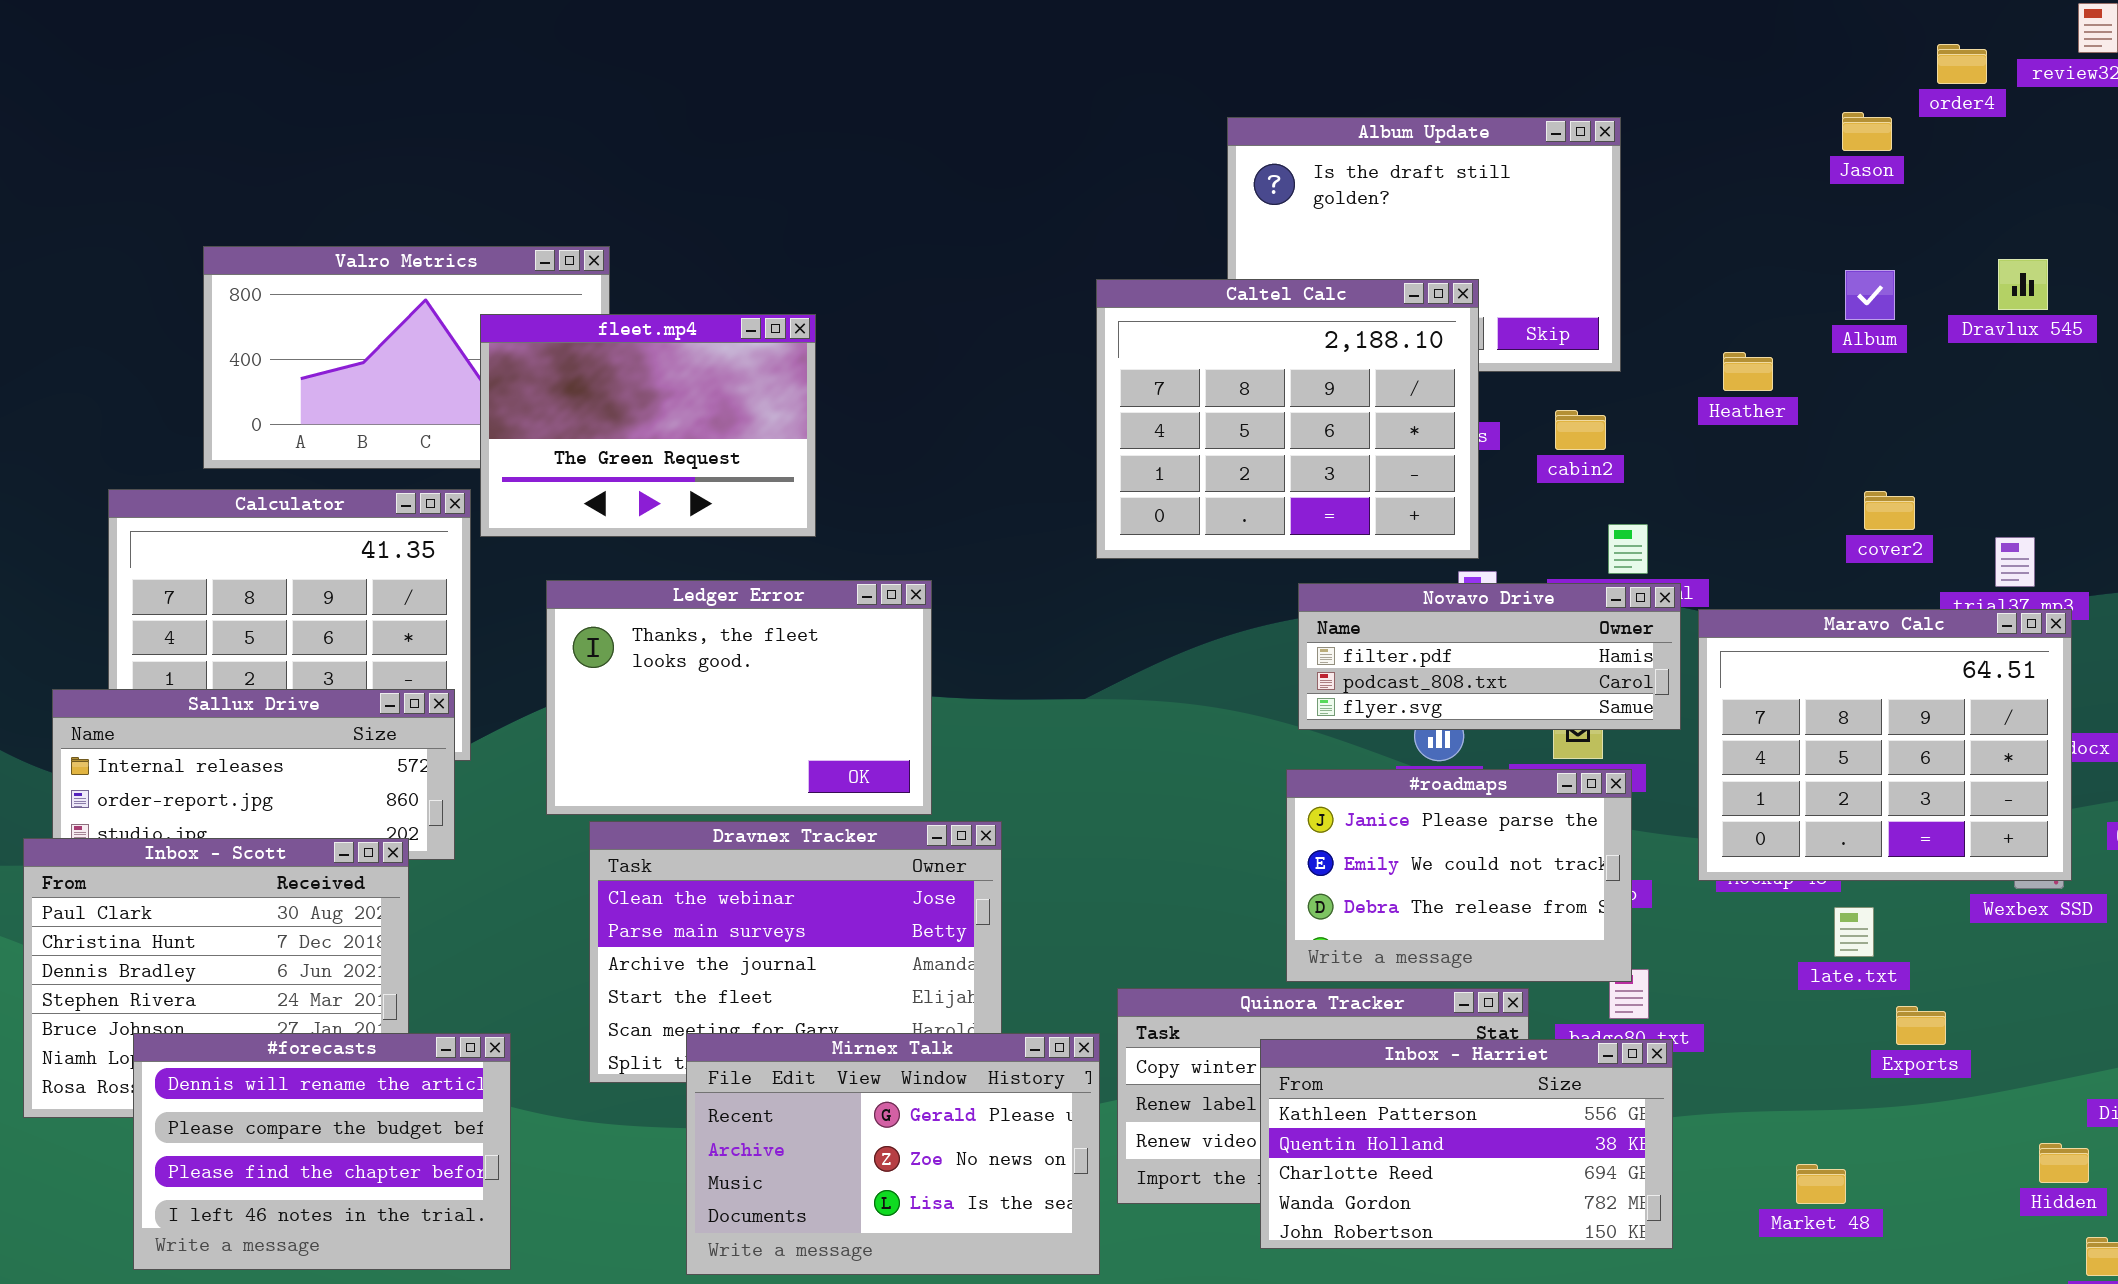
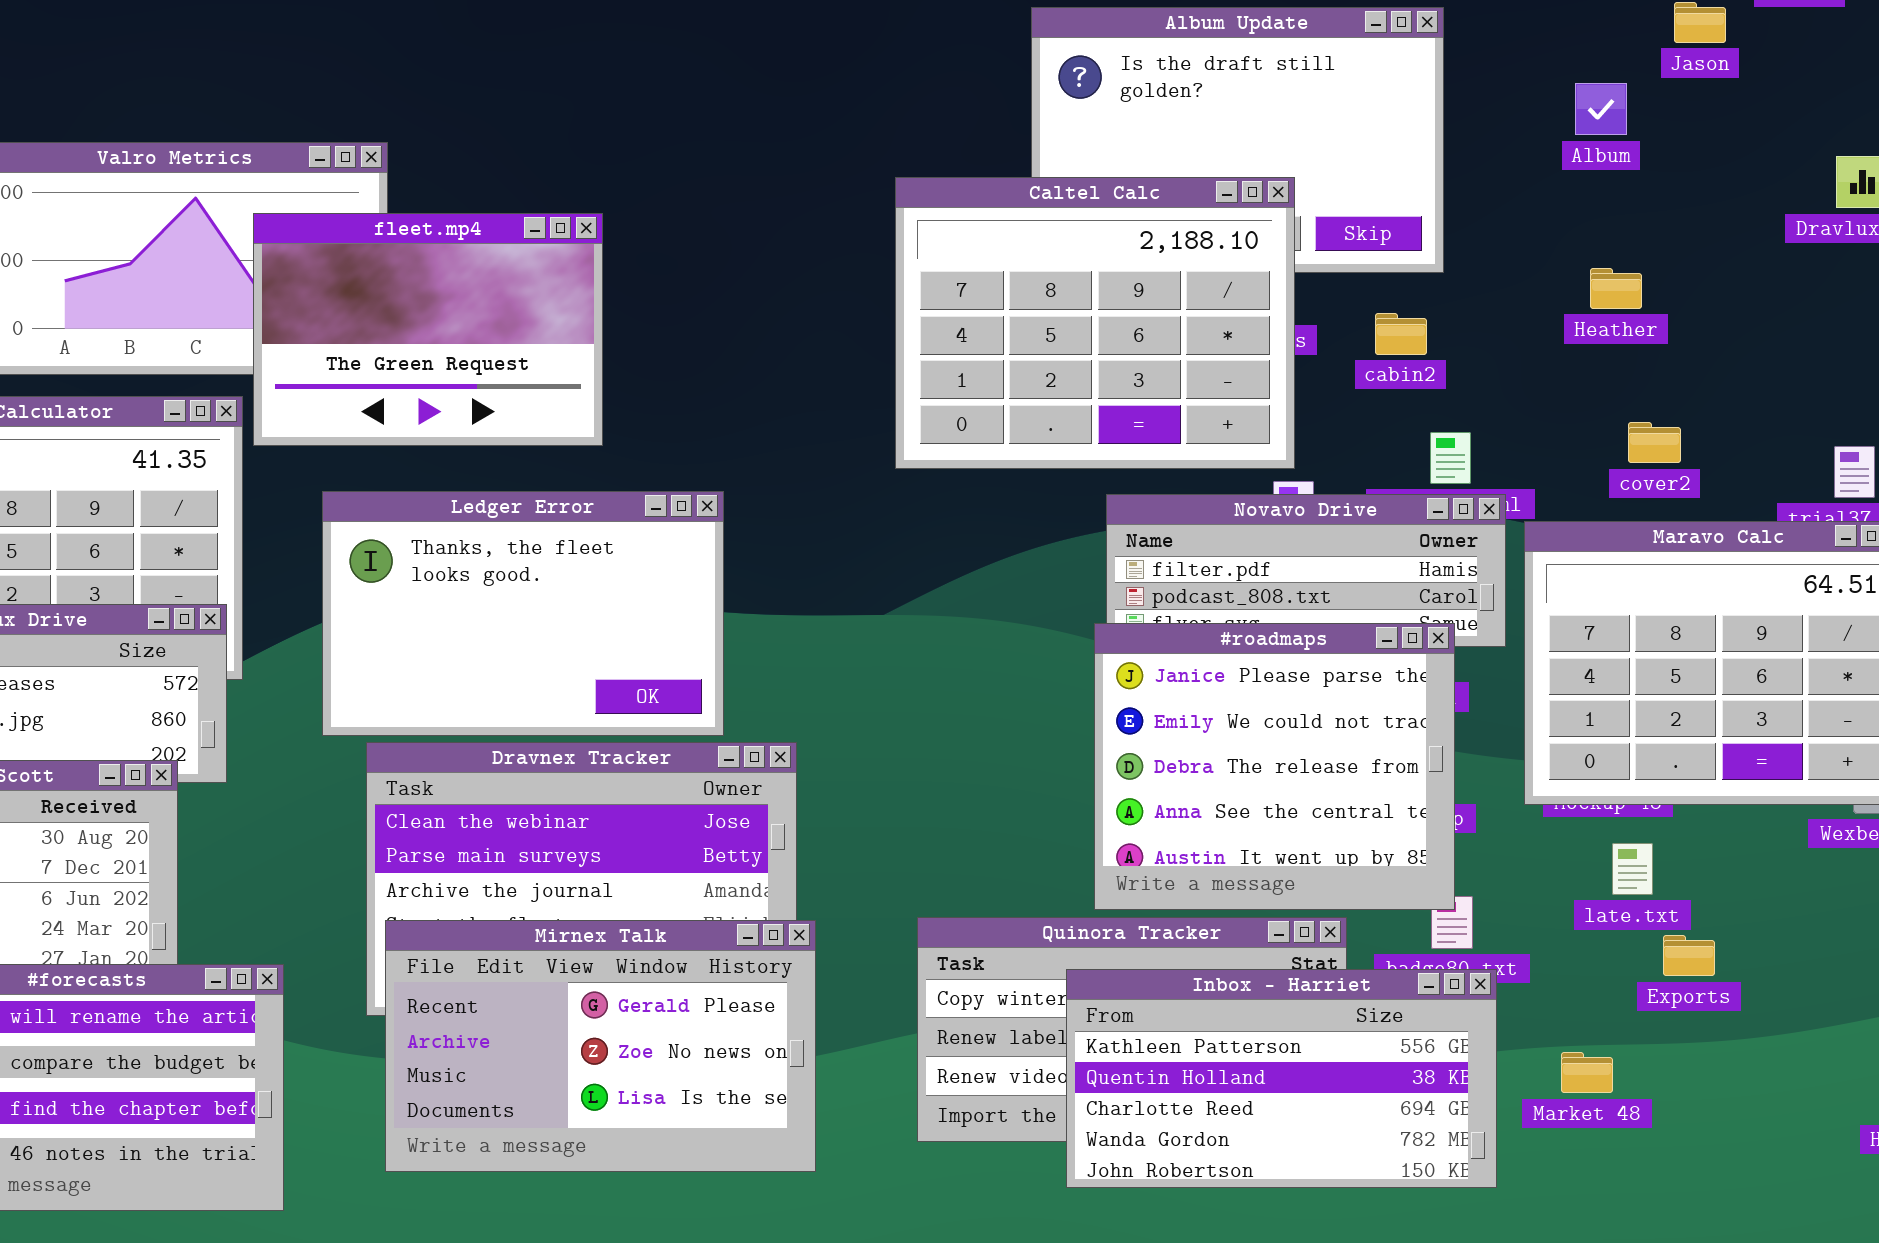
Album: [1845,270,1895,320] -> [1575,83,1627,135], moved
Heather: [1723,352,1773,391] -> [1590,268,1642,309], moved
cover2: [1864,491,1915,530] -> [1628,422,1681,463], moved
#roadmaps: [1286,769,1632,982] -> [1094,623,1455,910], resized
late.txt: [1834,907,1874,957] -> [1612,843,1653,895], moved
Exports: [1896,1006,1946,1045] -> [1663,935,1715,976], moved
Mirnex Talk: [686,1033,1100,1275] -> [385,920,816,1172], moved
Market 48: [1796,1164,1846,1204] -> [1561,1052,1613,1093], moved

